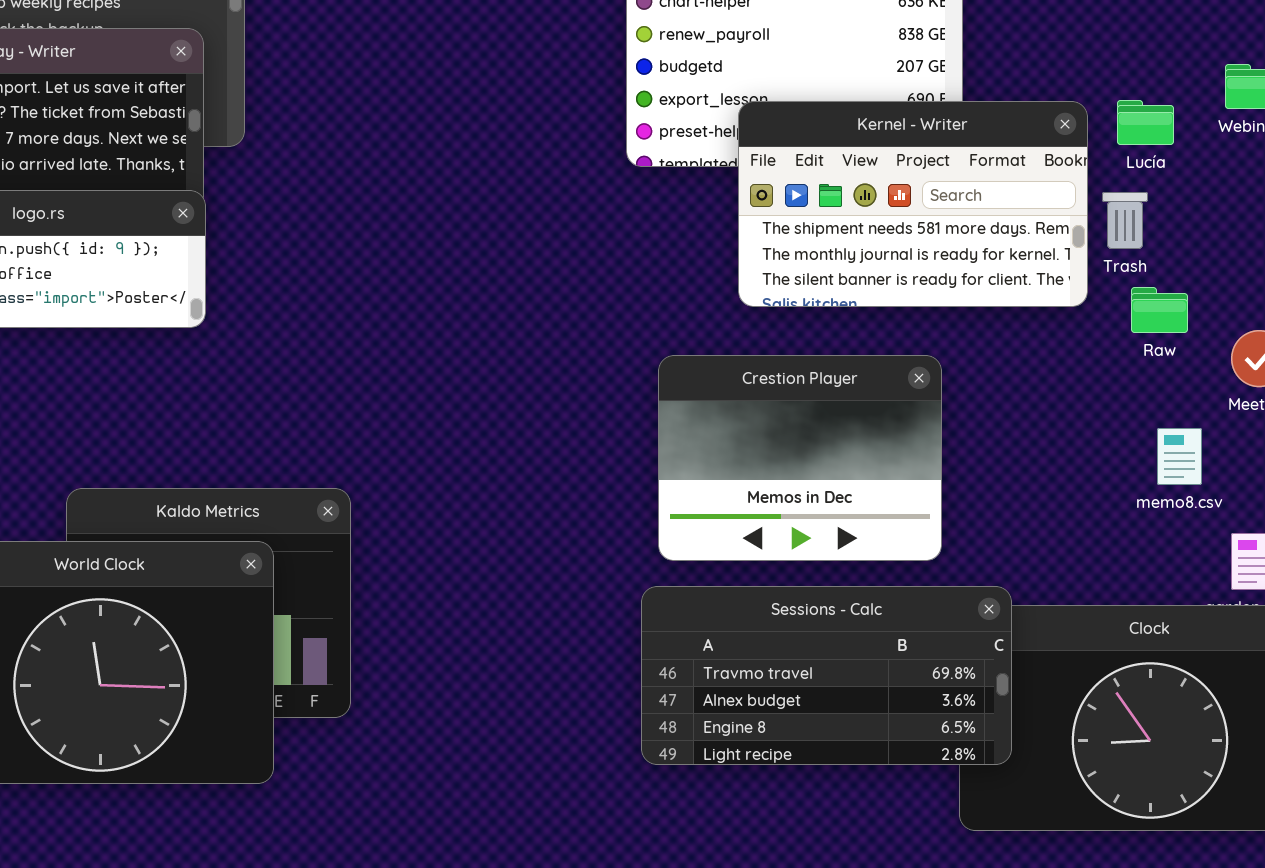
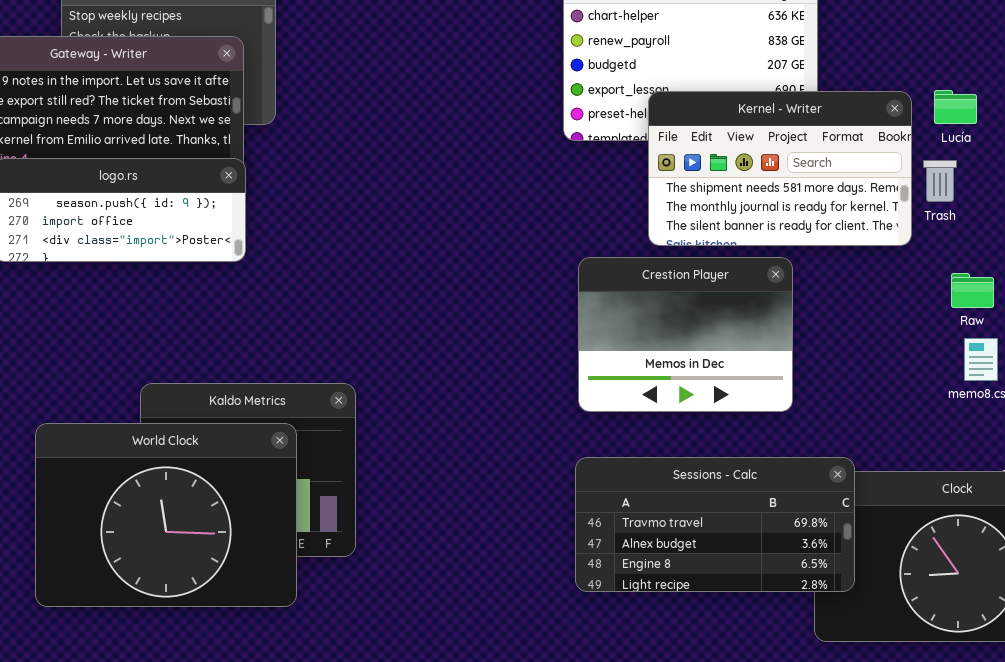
Raw: [1131,287,1188,333] -> [951,273,994,308], moved
Crestion Player: [658,355,942,561] -> [578,257,793,412], moved

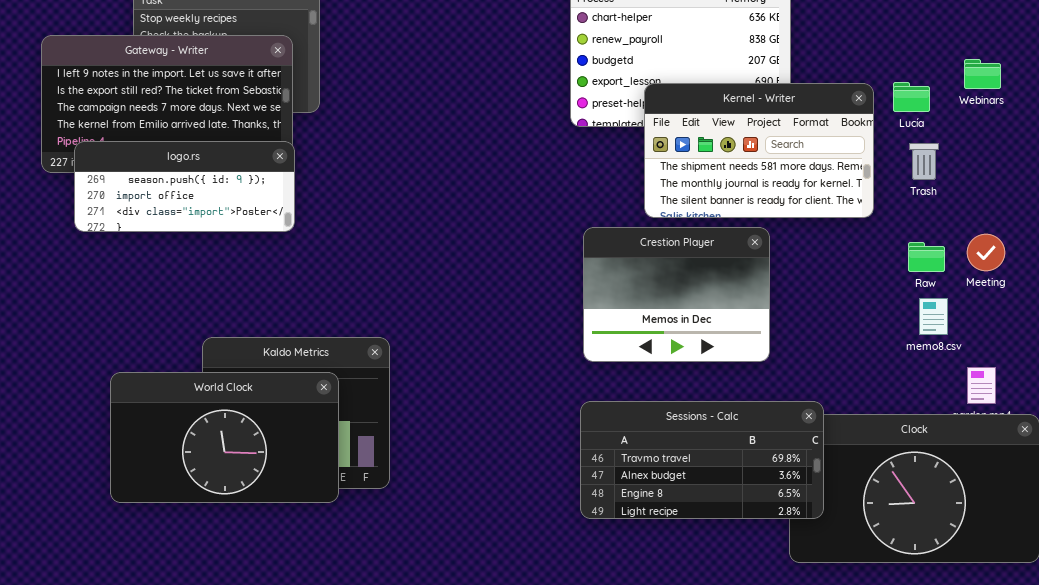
Trash: [923,160,957,202] -> [909,143,939,180], moved
World Clock: [35,423,297,607] -> [110,372,339,503], resized

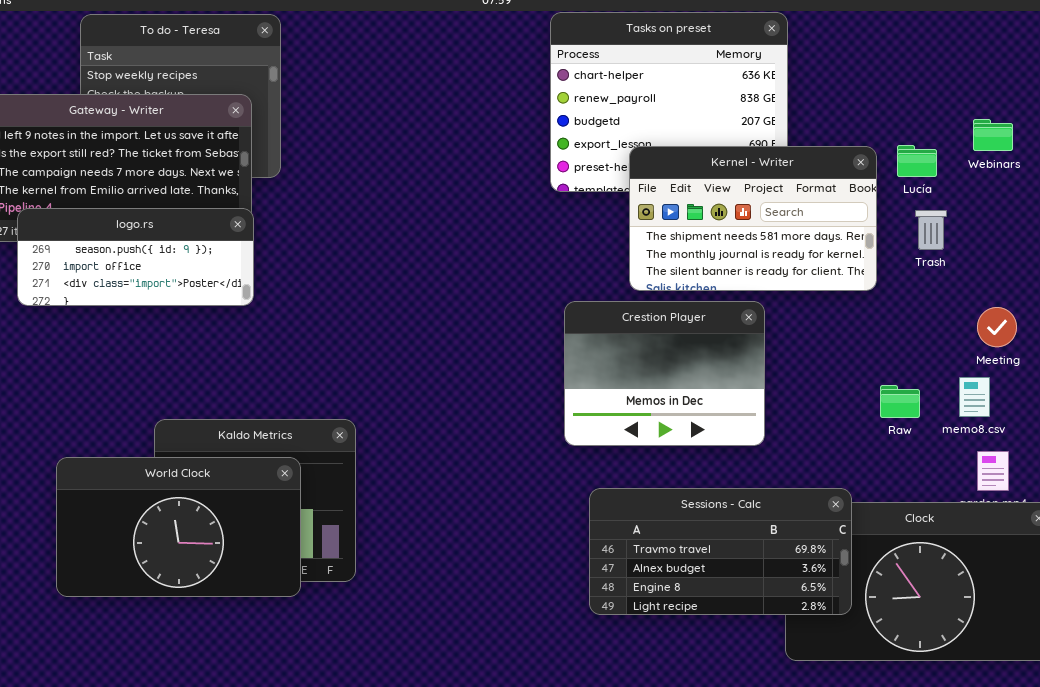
Raw: [908,242,945,272] -> [880,385,920,418], moved
memo8.csv: [919,298,948,335] -> [959,377,990,417], moved
Sessions - Calc: [580,401,824,519] -> [589,488,852,615], moved

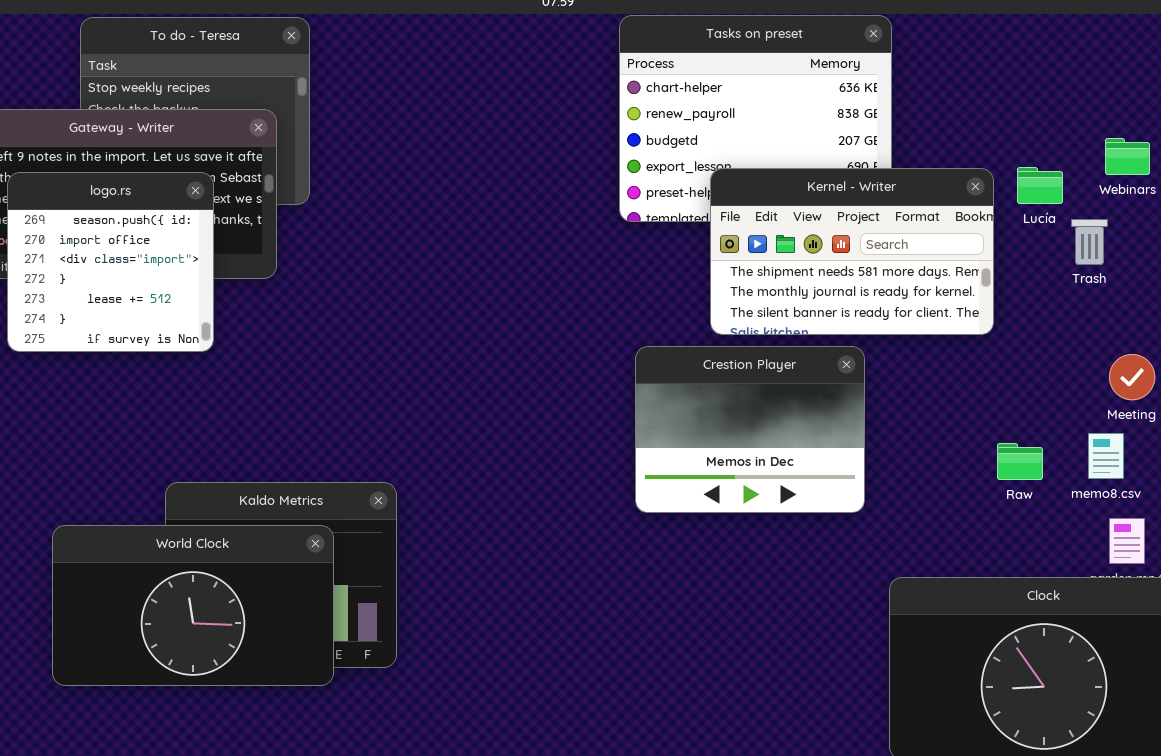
logo.rs: [17,208,254,306] -> [7,172,214,352], resized
Trash: [915,210,947,250] -> [1071,219,1108,265], moved
Sessions - Calc: [589,488,852,615] -> none, closed

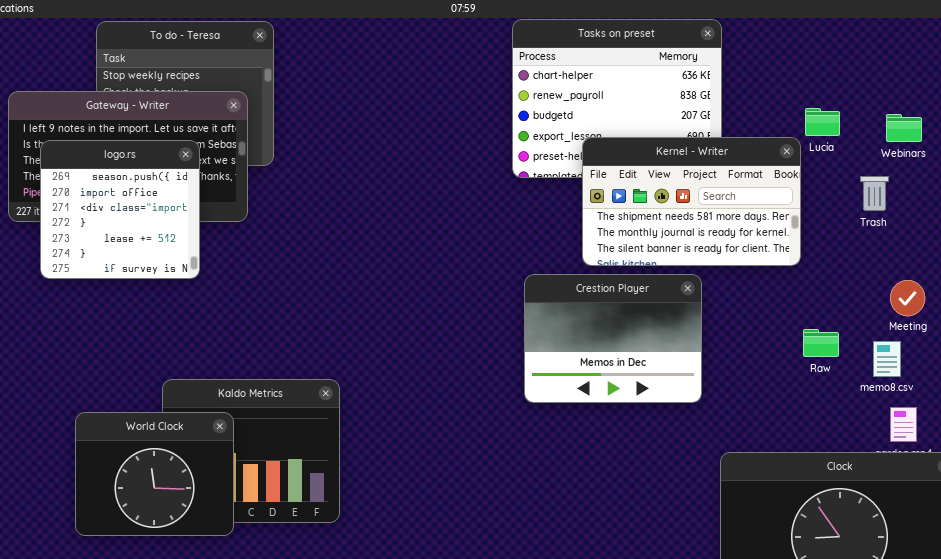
Lucía: [1017,167,1063,204] -> [805,108,840,136], moved
Raw: [997,443,1043,480] -> [803,329,839,357], moved
World Clock: [52,525,334,686] -> [75,412,234,536], resized

